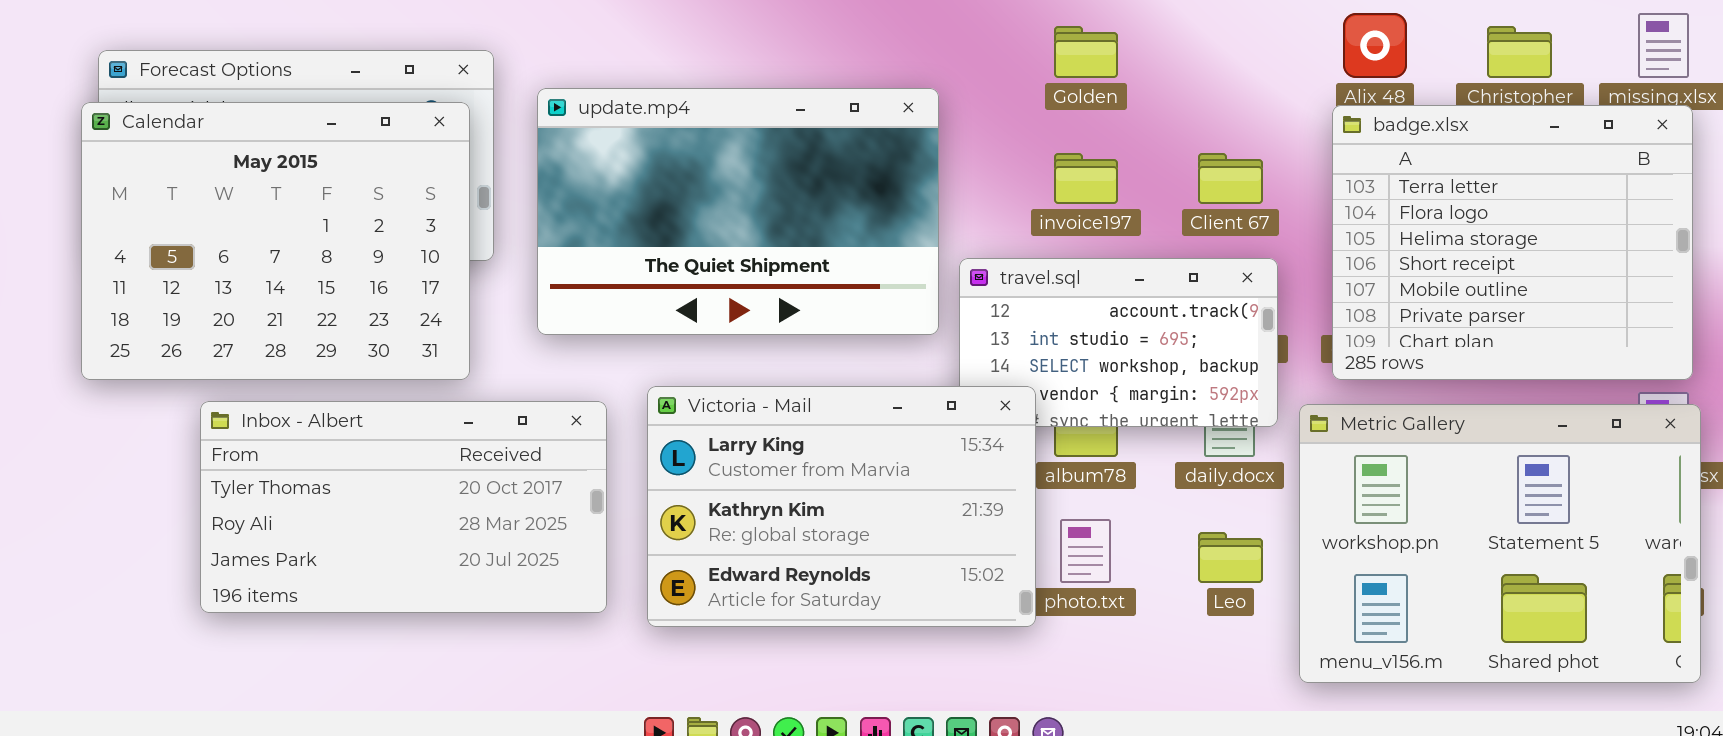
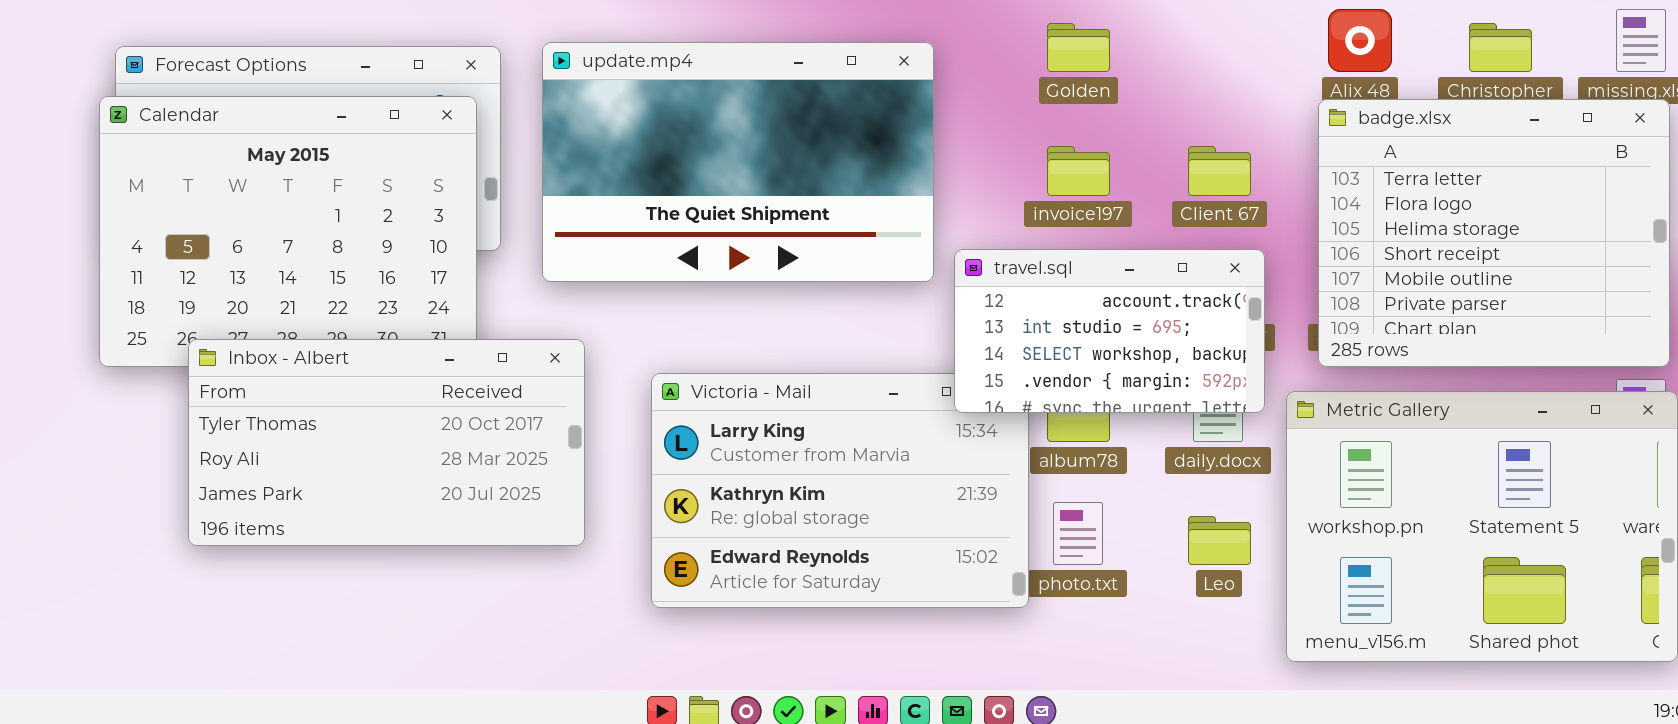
update.mp4: [537,88,939,335] -> [542,42,934,282], moved
travel.sql: [959,258,1278,427] -> [954,249,1265,413], raised
Inbox - Albert: [200,401,607,613] -> [188,339,585,546], moved

